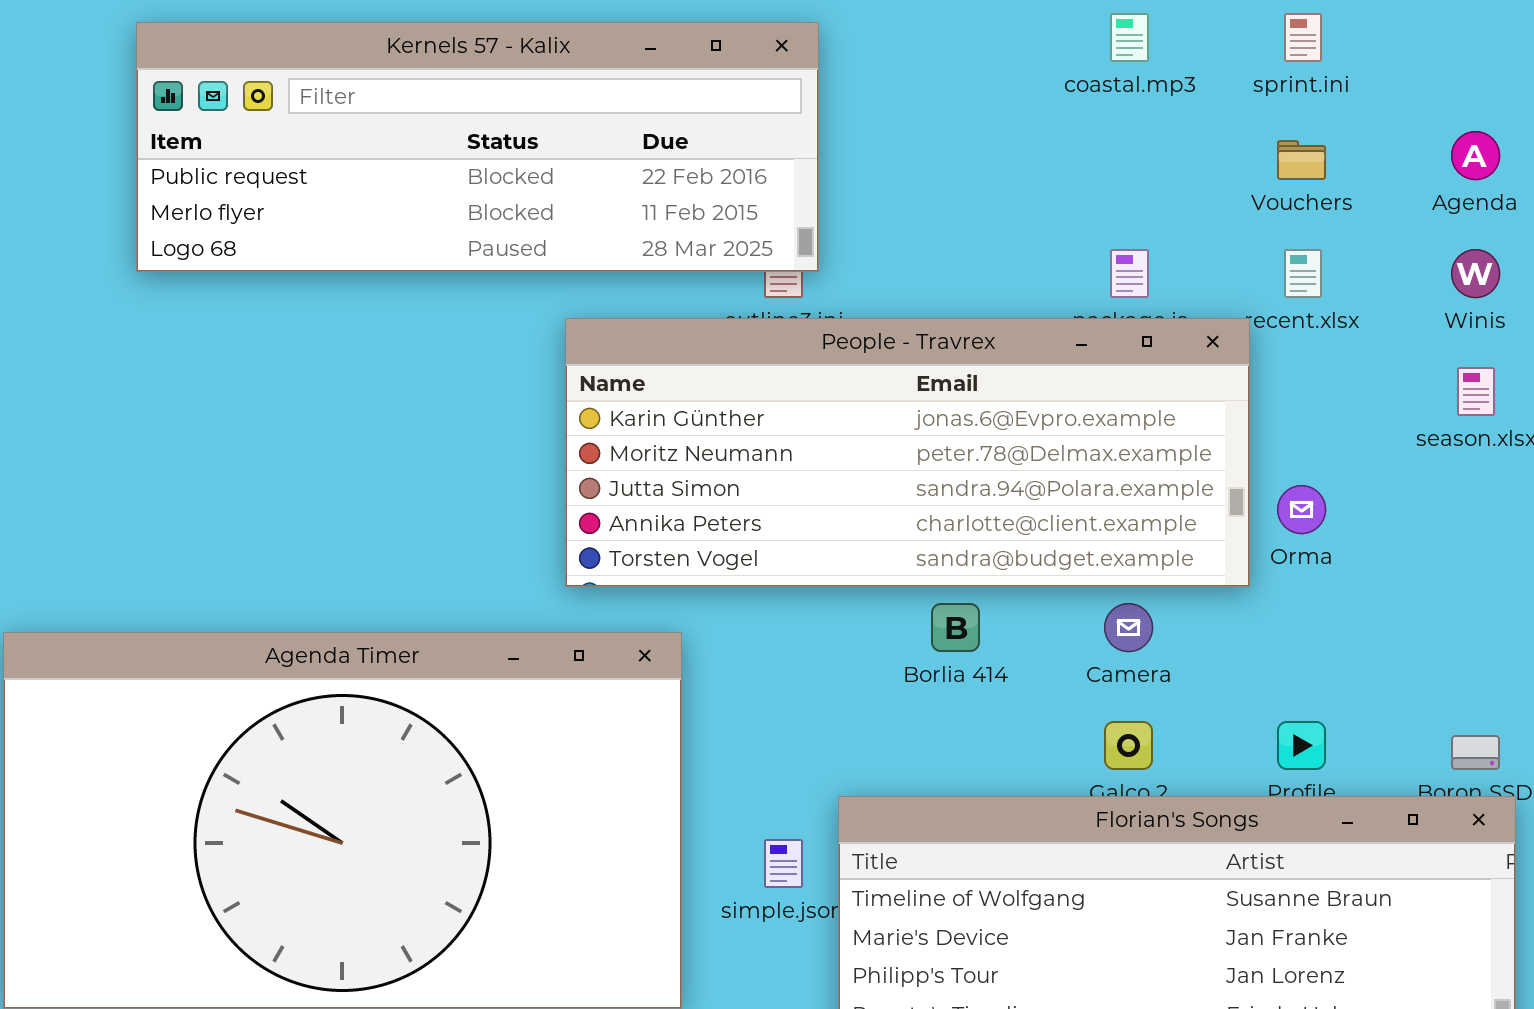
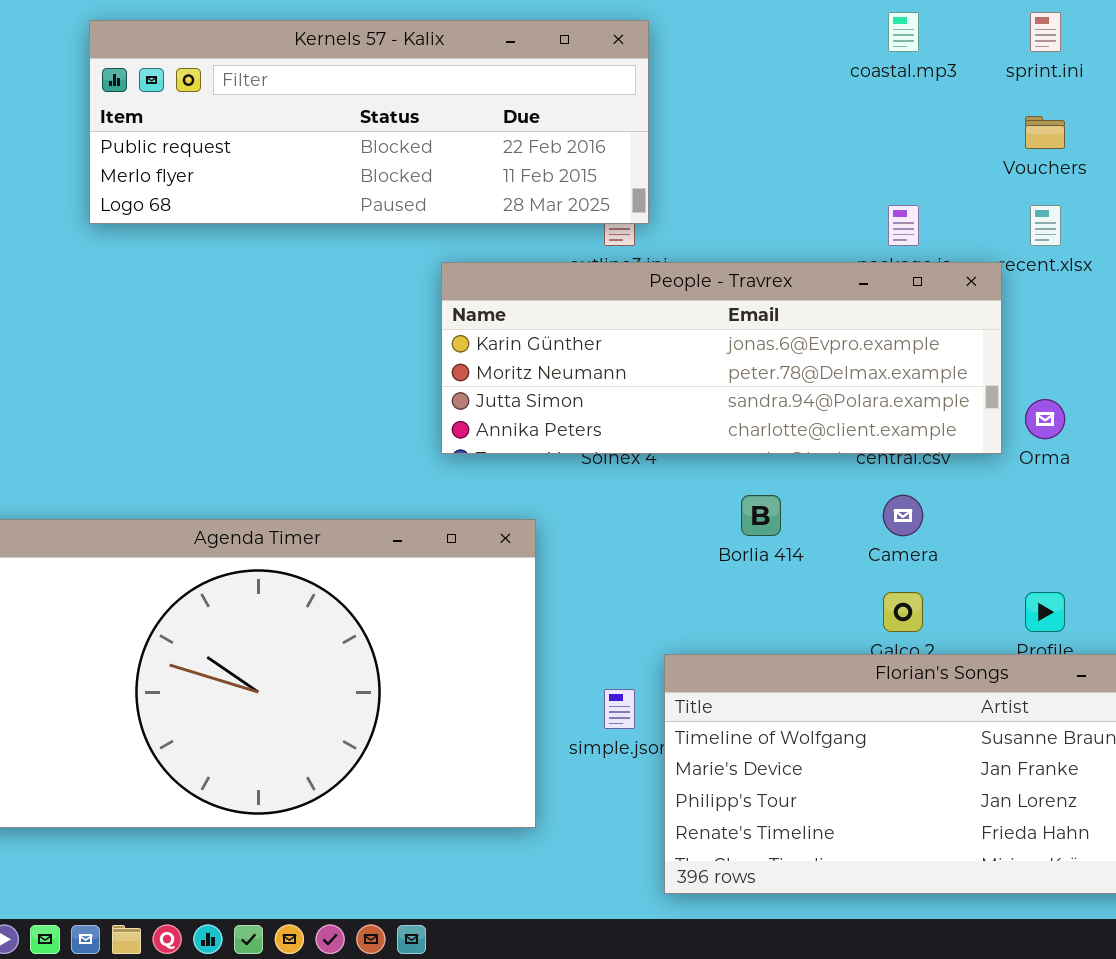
People - Travrex: [565,318,1250,587] -> [441,262,1002,454], resized

